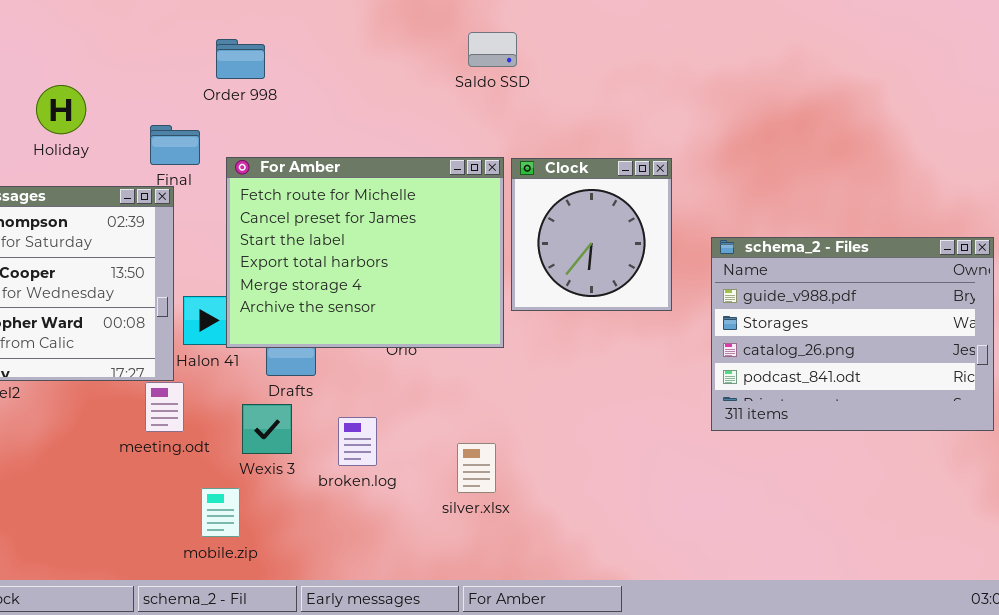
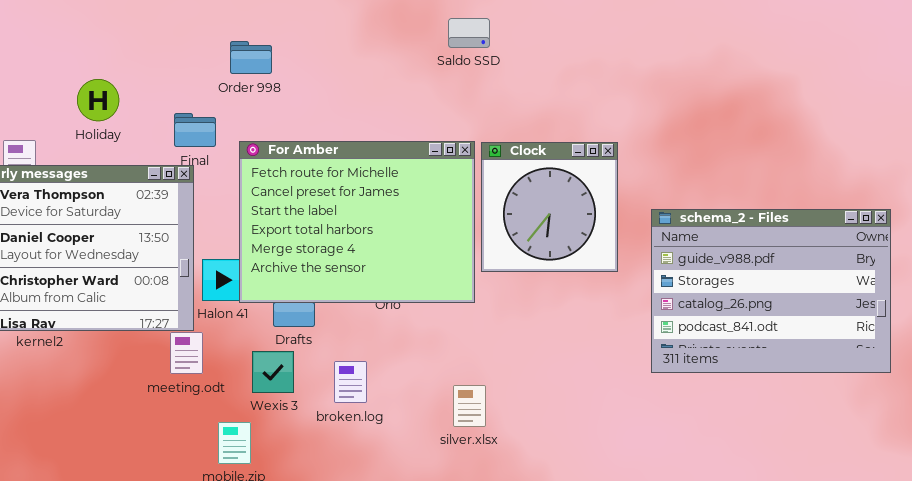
Saldo SSD: [468,32,517,67] -> [448,18,490,48], moved
silver.xlsx: [457,443,496,493] -> [453,385,486,427], moved

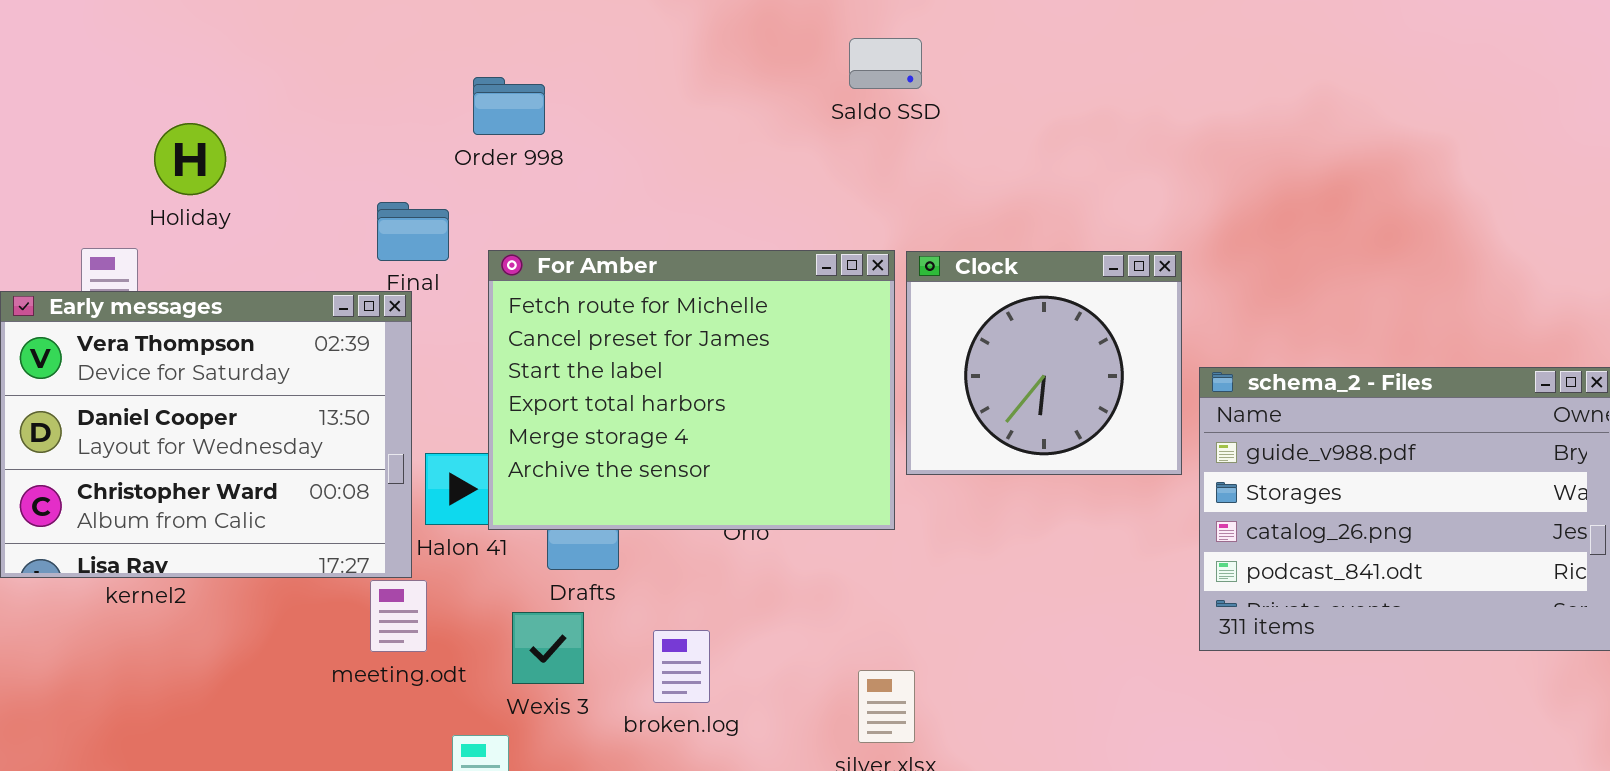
Holiday: [77,79,119,121] -> [154,123,226,195], moved
Clock: [481,142,618,272] -> [906,251,1182,475], resized

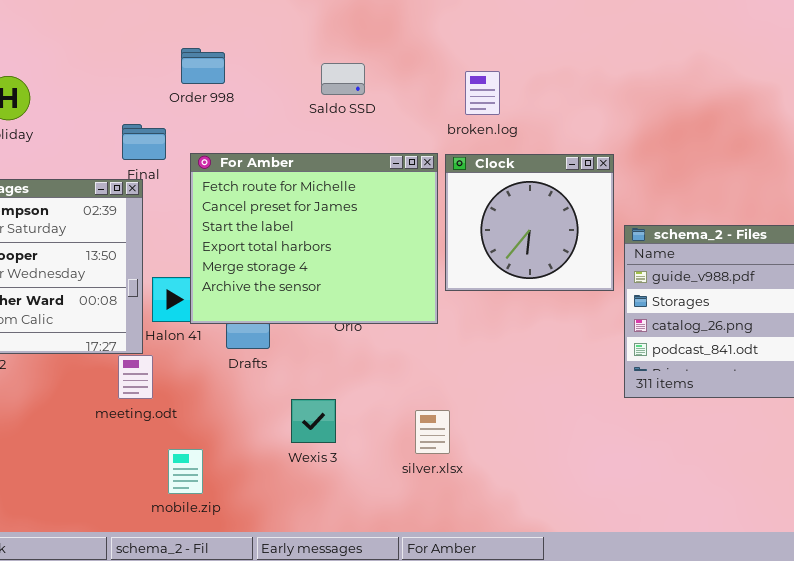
Saldo SSD: [849,38,922,89] -> [321,63,365,95], moved
Wexis 3: [512,612,584,684] -> [291,399,336,443], moved
broken.log: [653,630,710,703] -> [465,71,500,115], moved

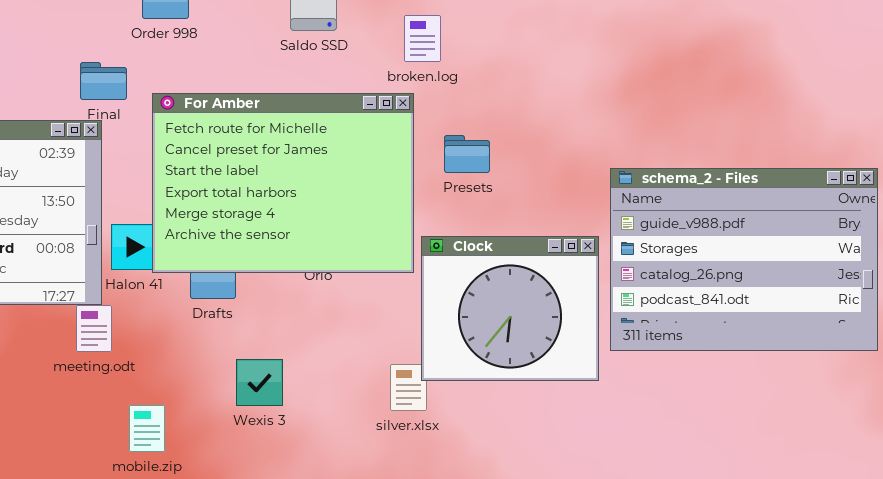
broken.log: [465,71,500,115] -> [404,15,441,62], moved
Clock: [445,154,614,291] -> [421,236,599,381], moved
Wexis 3: [291,399,336,443] -> [236,359,283,406], moved

